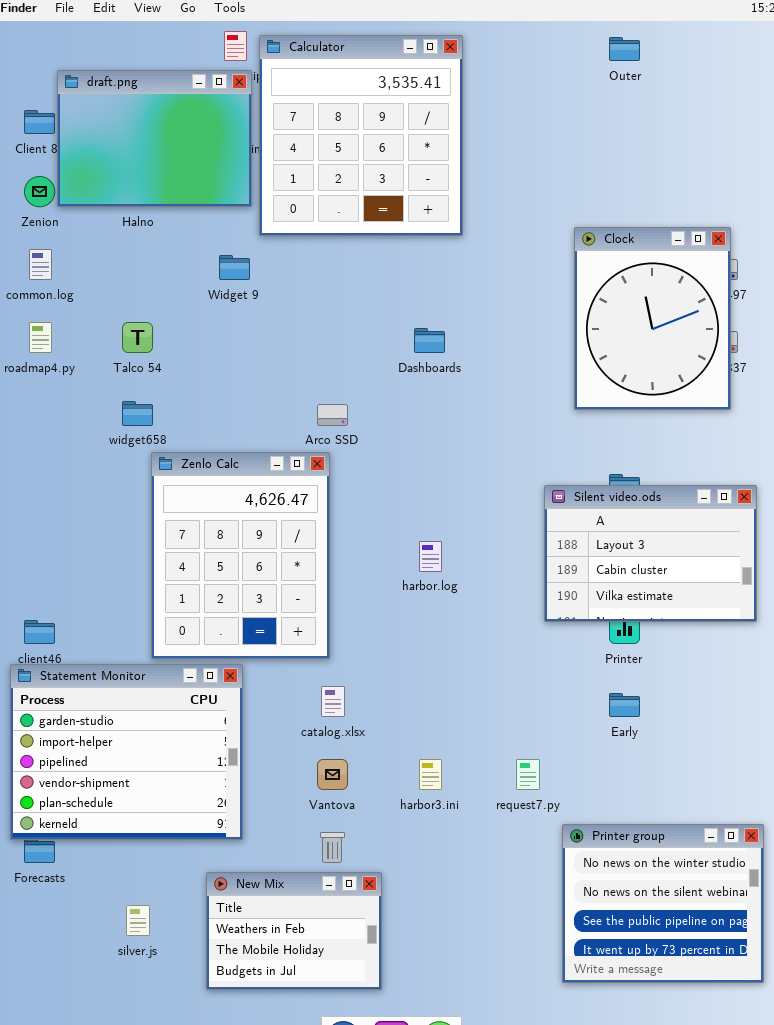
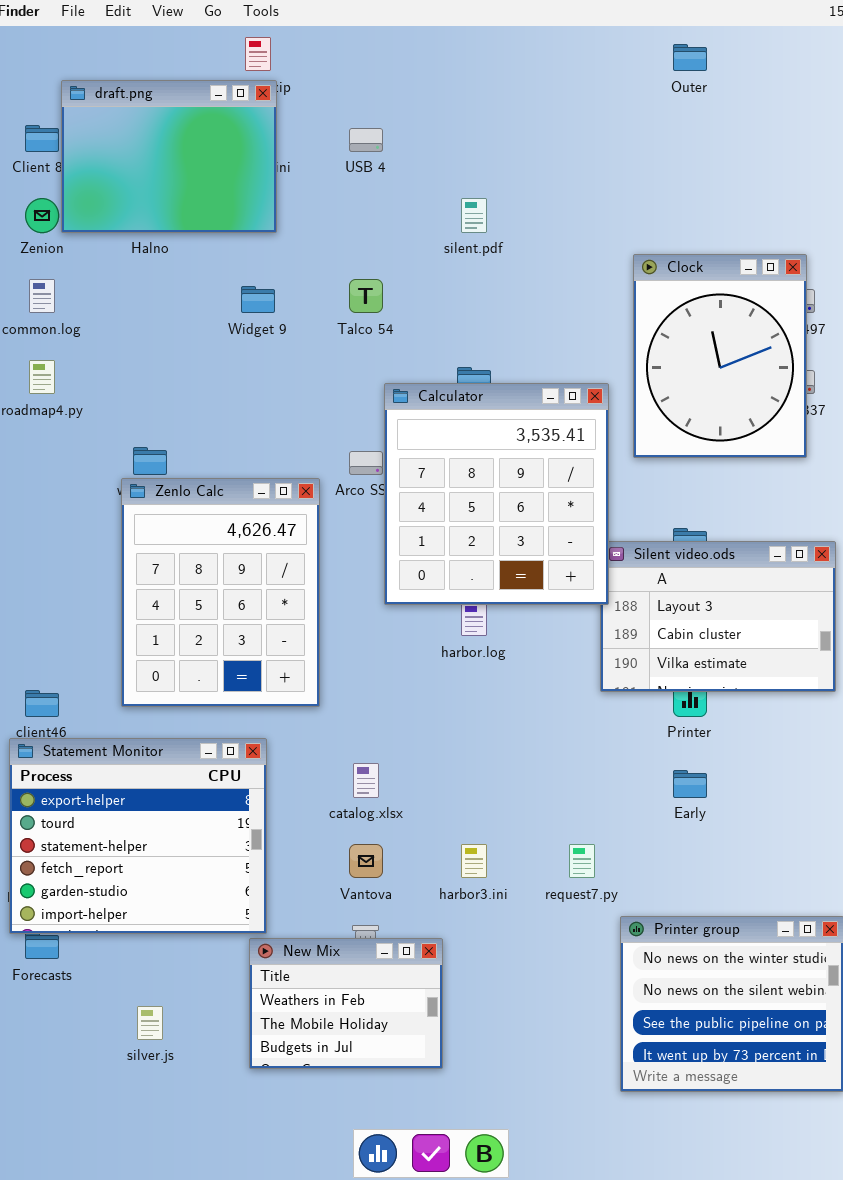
Calculator: [259,35,463,236] -> [384,383,609,605], moved
Talco 54: [122,322,153,353] -> [349,279,383,313], moved
Zenlo Calc: [151,452,330,659] -> [121,478,320,707], moved
Statement Monitor: [10,664,243,840] -> [9,738,267,934], scrolled up 4 rows
New Mix: [206,872,382,990] -> [249,938,443,1069], moved

